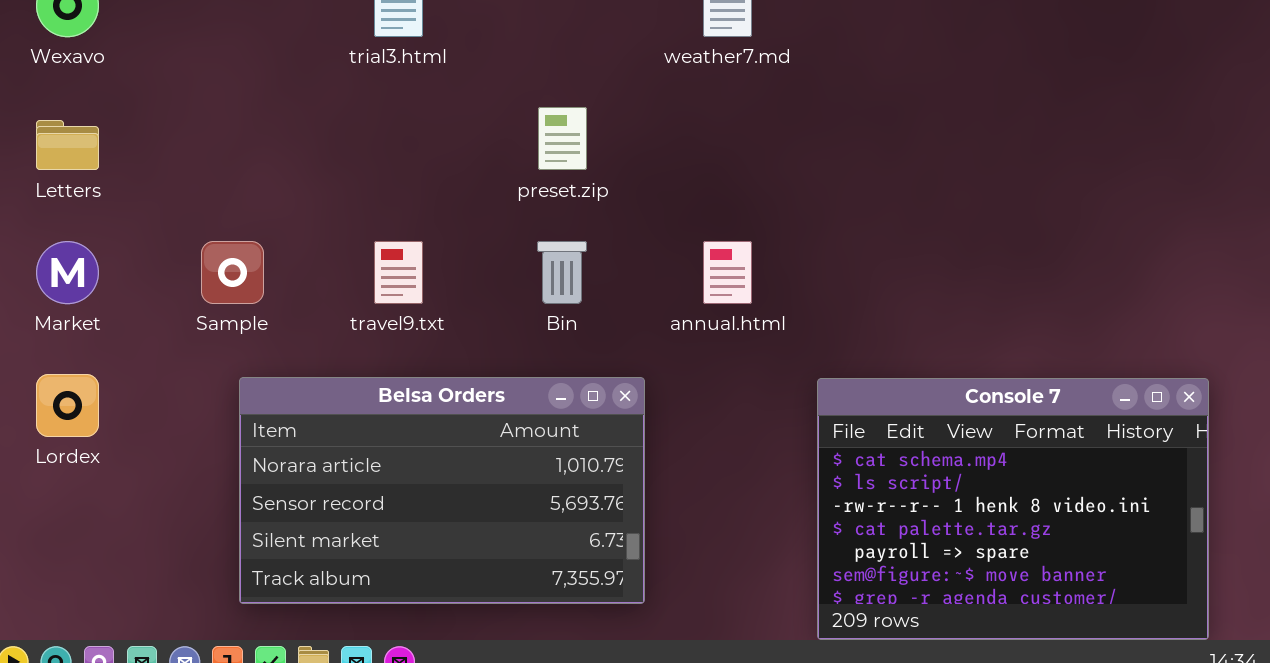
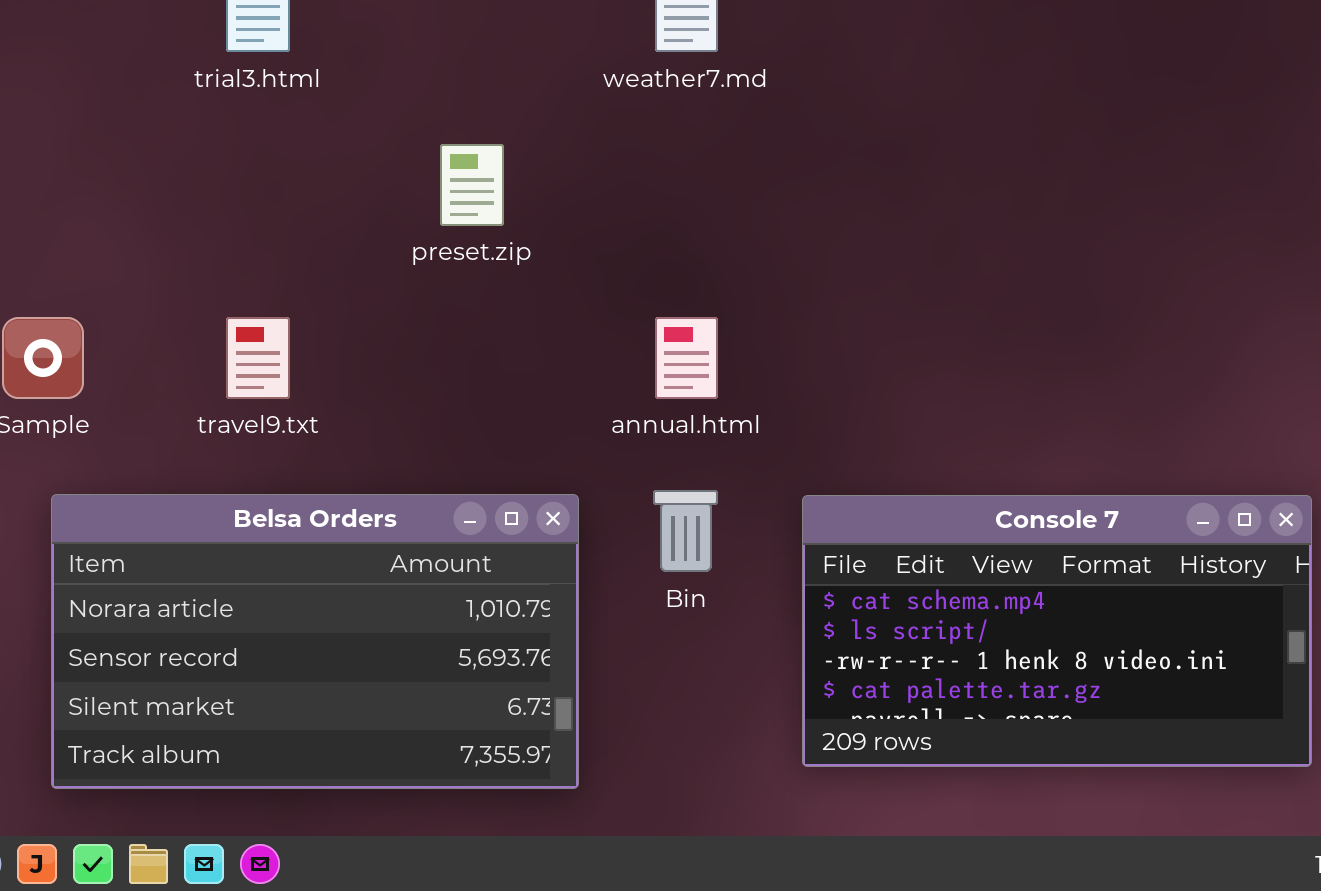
Bin: [537,241,587,304] -> [653,490,718,572], moved
Console 7: [817,378,1209,640] -> [802,495,1312,767], resized

